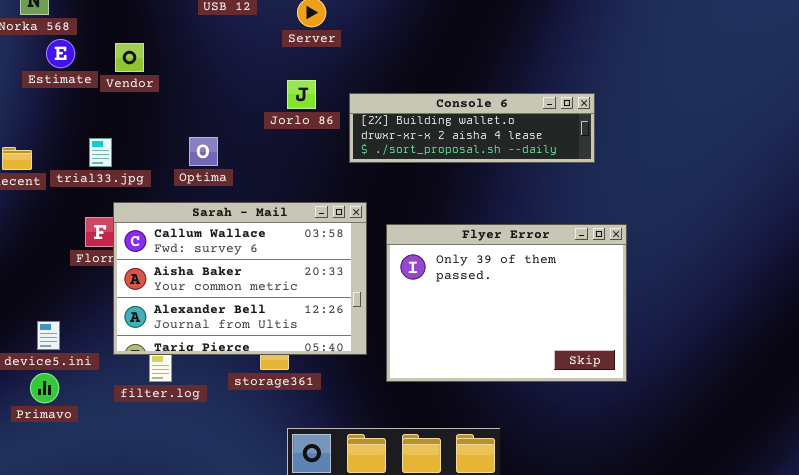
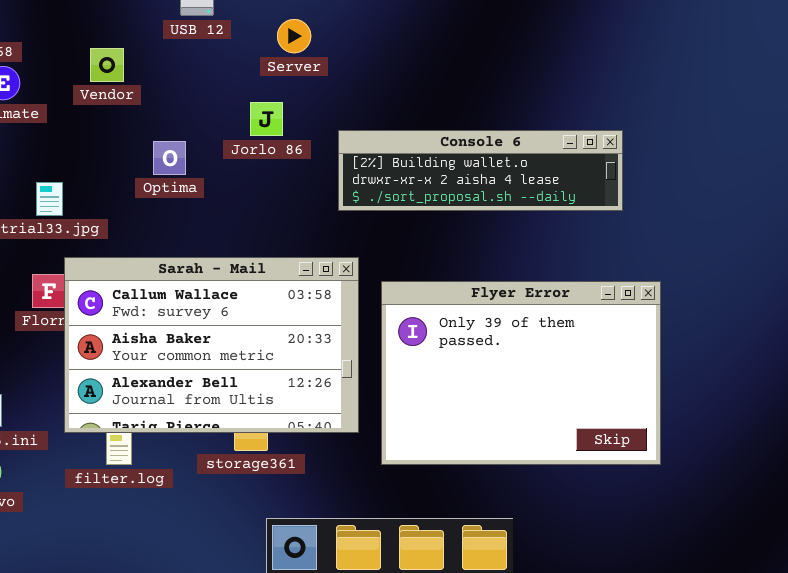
Vendor: [115,43,144,72] -> [90,48,124,82], moved
Jorlo 86: [287,80,316,109] -> [250,102,283,136], moved
Optima: [189,137,218,166] -> [153,141,186,175], moved

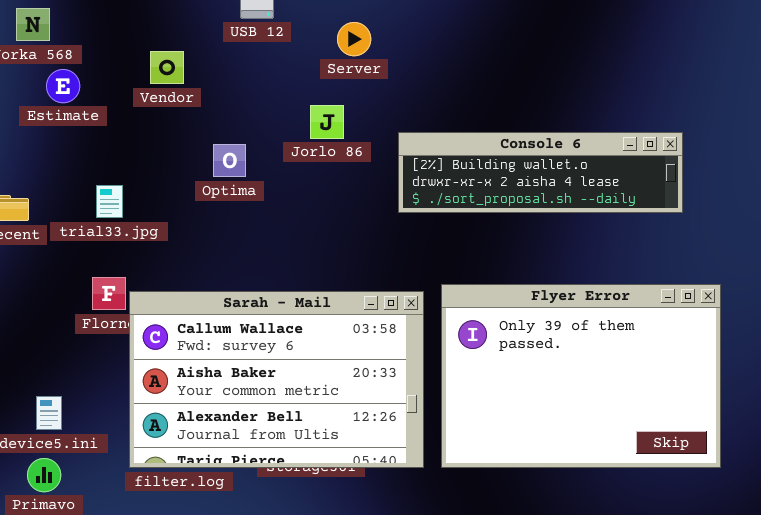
Sarah - Mail: [64,257,359,433] -> [129,291,424,468], moved

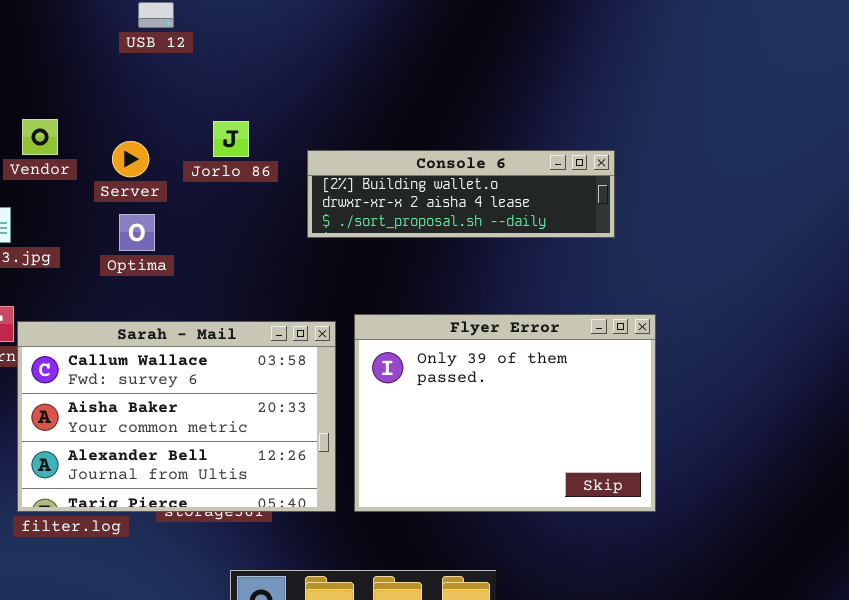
Server: [337,22,371,56] -> [112,141,149,177], moved
Vendor: [150,51,184,84] -> [22,119,58,155], moved
Optima: [213,144,246,177] -> [119,214,155,251], moved

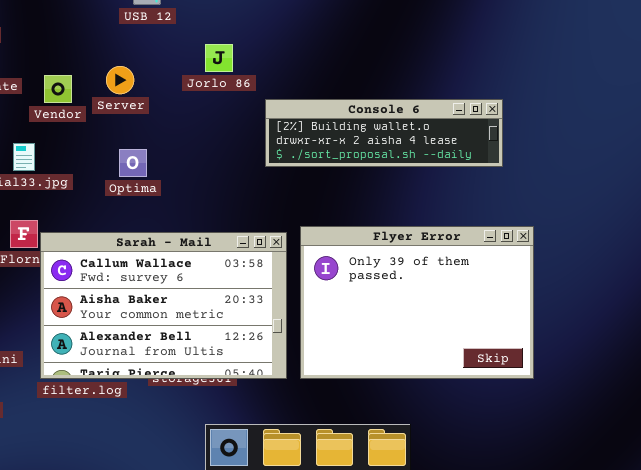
Jorlo 86: [213,121,249,157] -> [205,44,233,72], moved
Server: [112,141,149,177] -> [106,66,134,94], moved

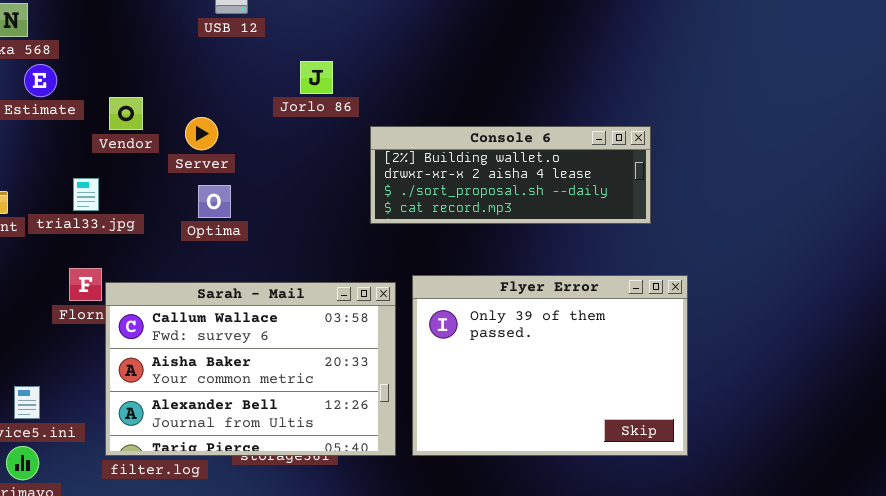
Server: [106,66,134,94] -> [185,117,218,150], moved
Console 6: [265,99,503,167] -> [370,126,651,224], resized

